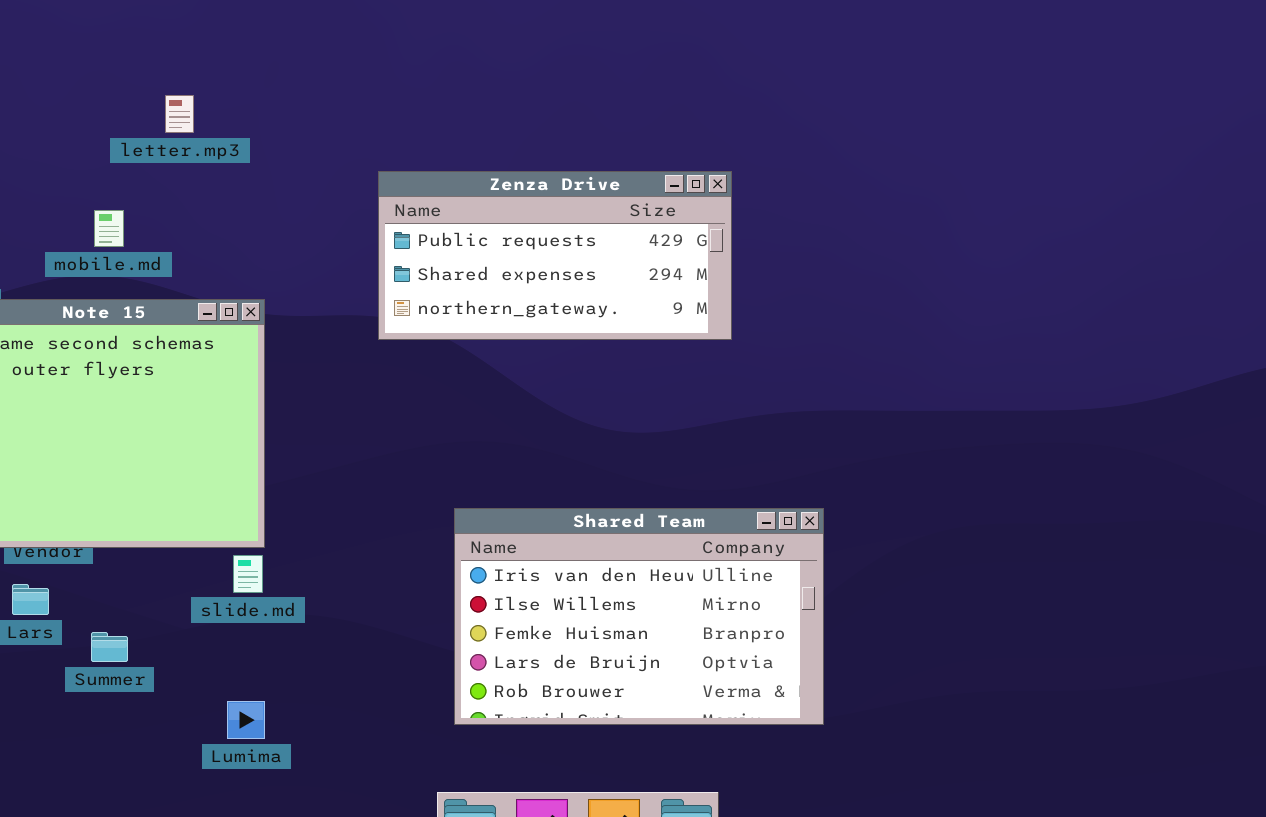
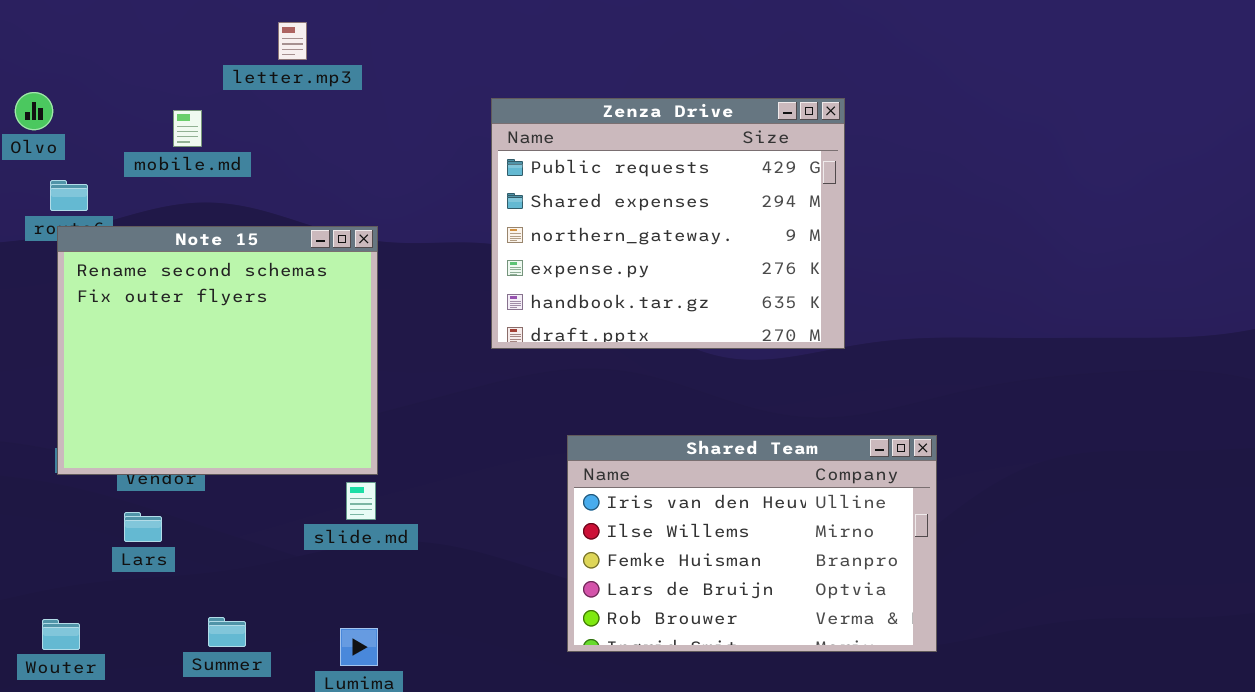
Zenza Drive: [378,171,732,340] -> [491,98,845,349], resized
mobile.md: [94,210,124,247] -> [173,110,202,147], moved
Summer: [91,632,128,662] -> [208,617,246,647], moved

